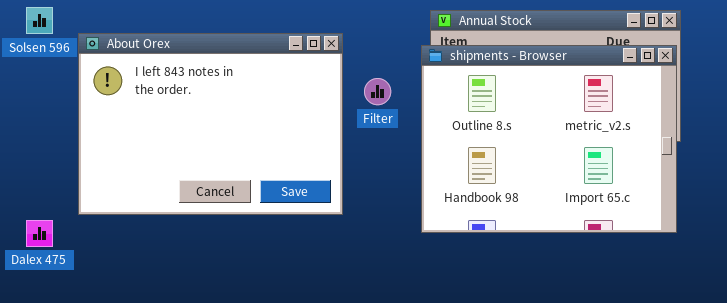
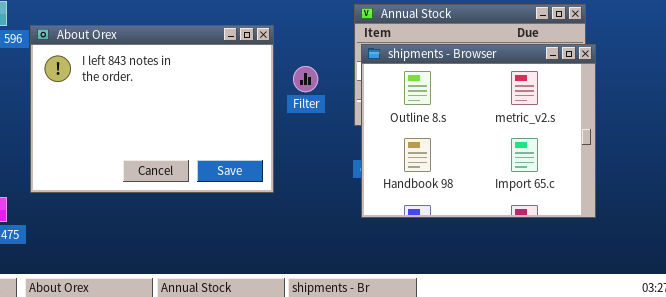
shipments - Browser: [421,45,677,233] -> [361,44,596,218], moved

